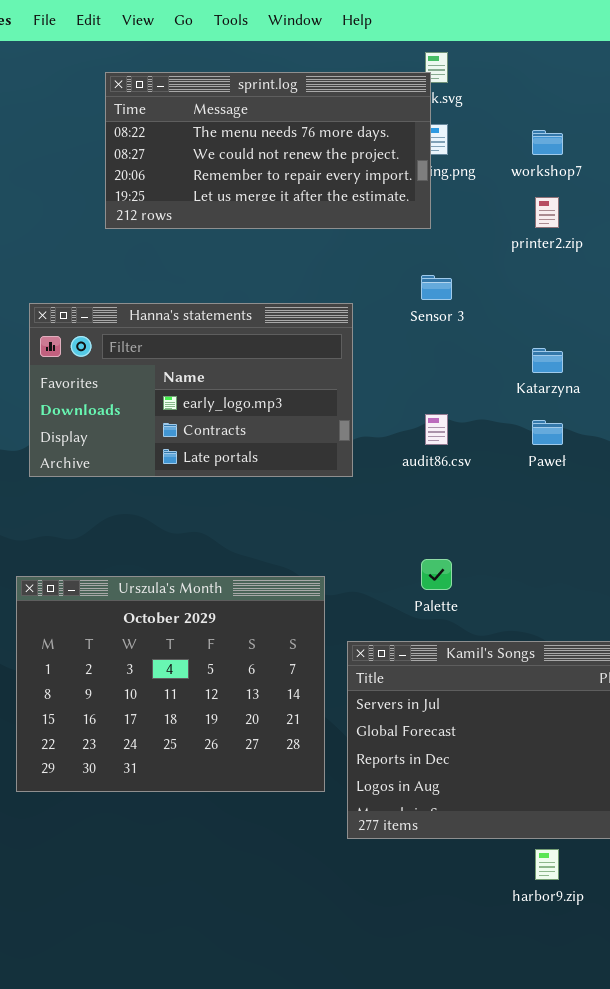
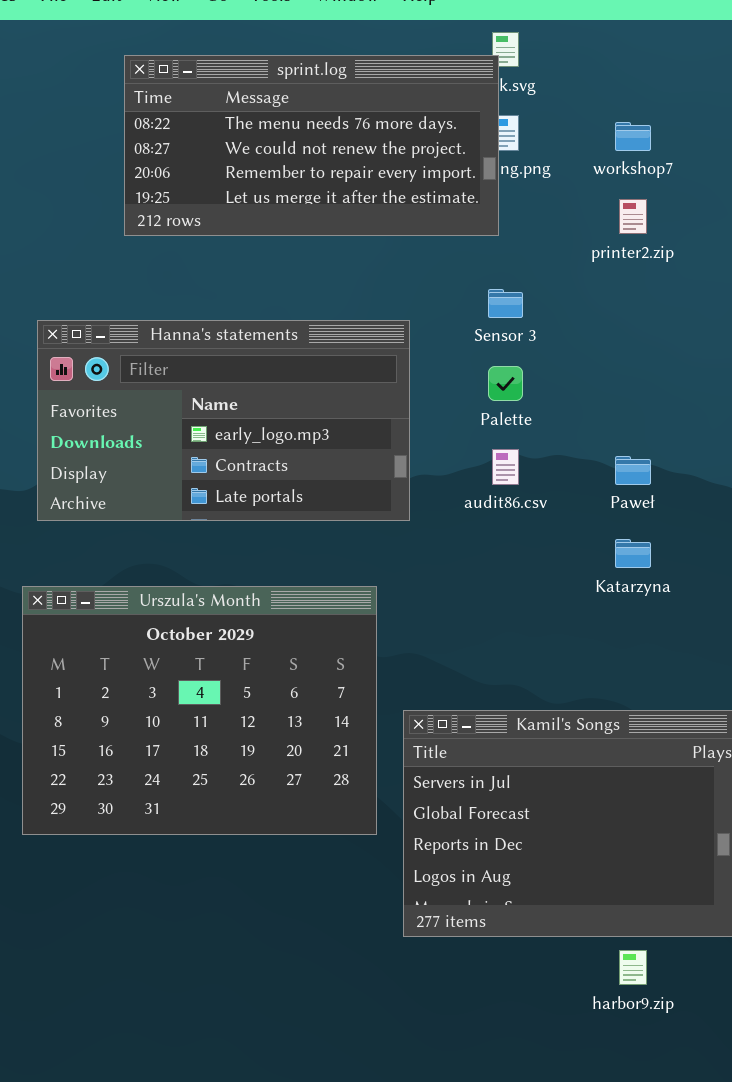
Katarzyna: [532,348,563,373] -> [615,539,651,568], moved
Palette: [421,559,452,590] -> [488,366,523,401], moved
Urszula's Month: [16,576,325,792] -> [22,586,377,835], moved

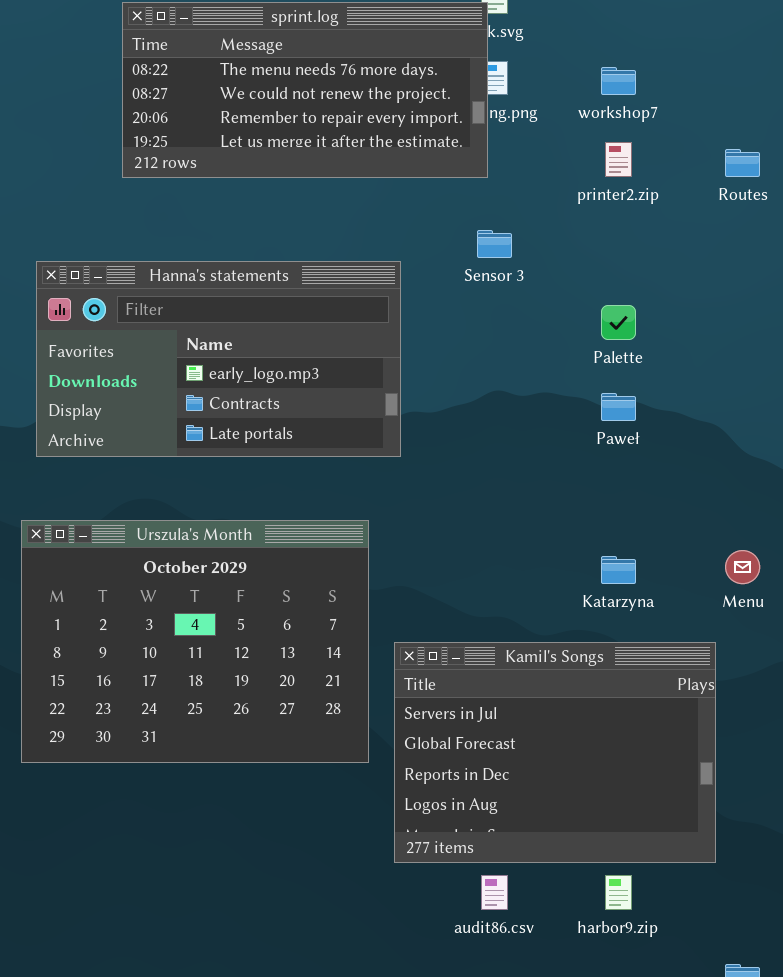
Palette: [488,366,523,401] -> [601,305,636,340], moved
audit86.csv: [492,449,519,485] -> [481,875,508,910], moved
Katarzyna: [615,539,651,568] -> [601,556,636,584], moved

